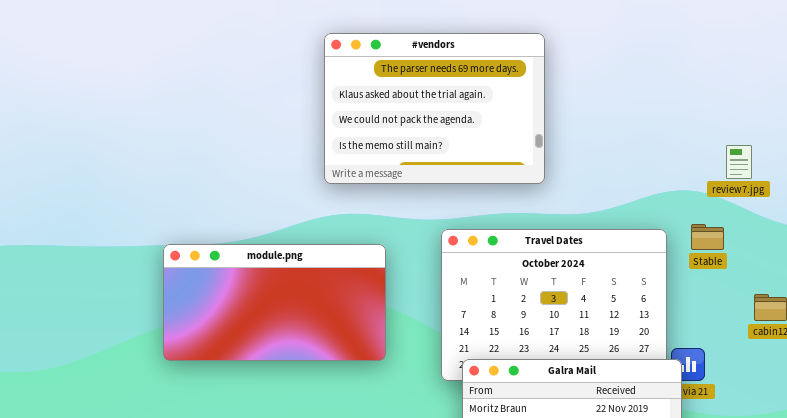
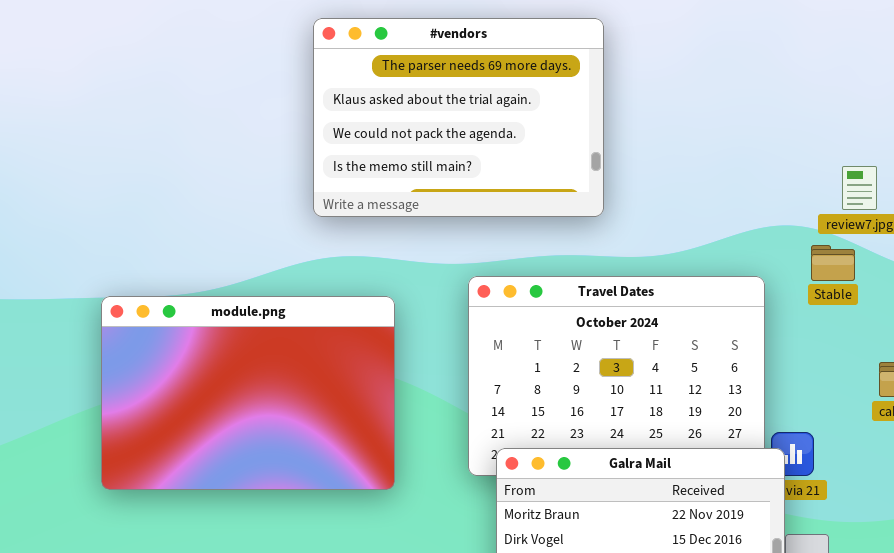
Stable: [691,224,724,250] -> [811,245,855,281], moved
module.png: [163,244,386,361] -> [101,296,395,490], resized

